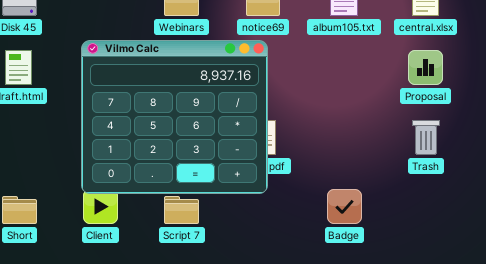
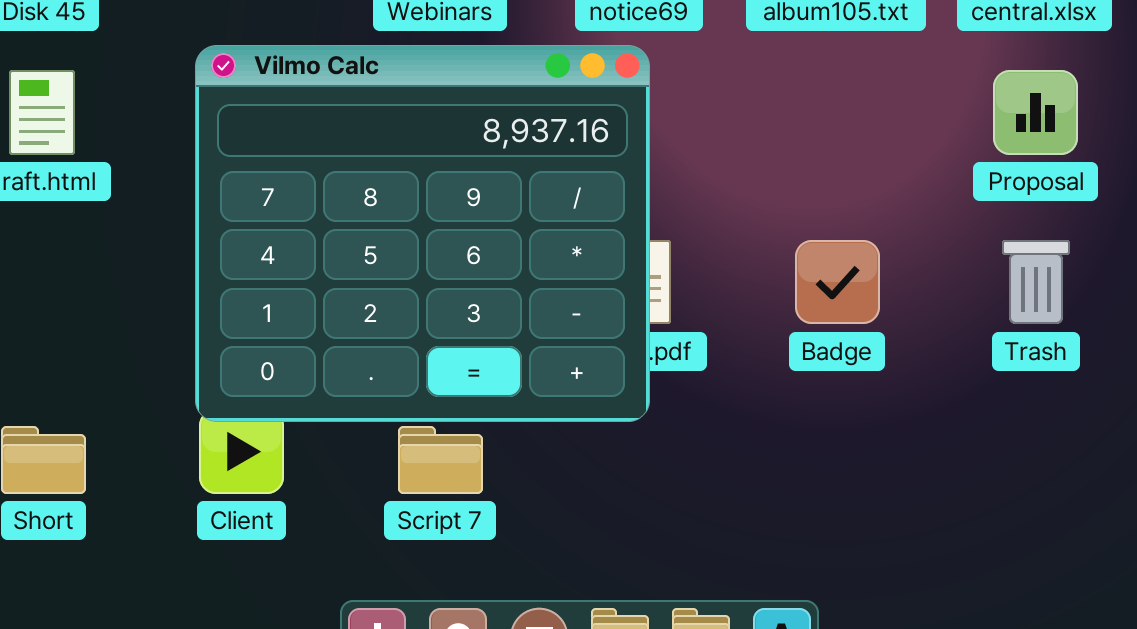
Badge: [327,189,362,224] -> [795,240,880,324], moved

